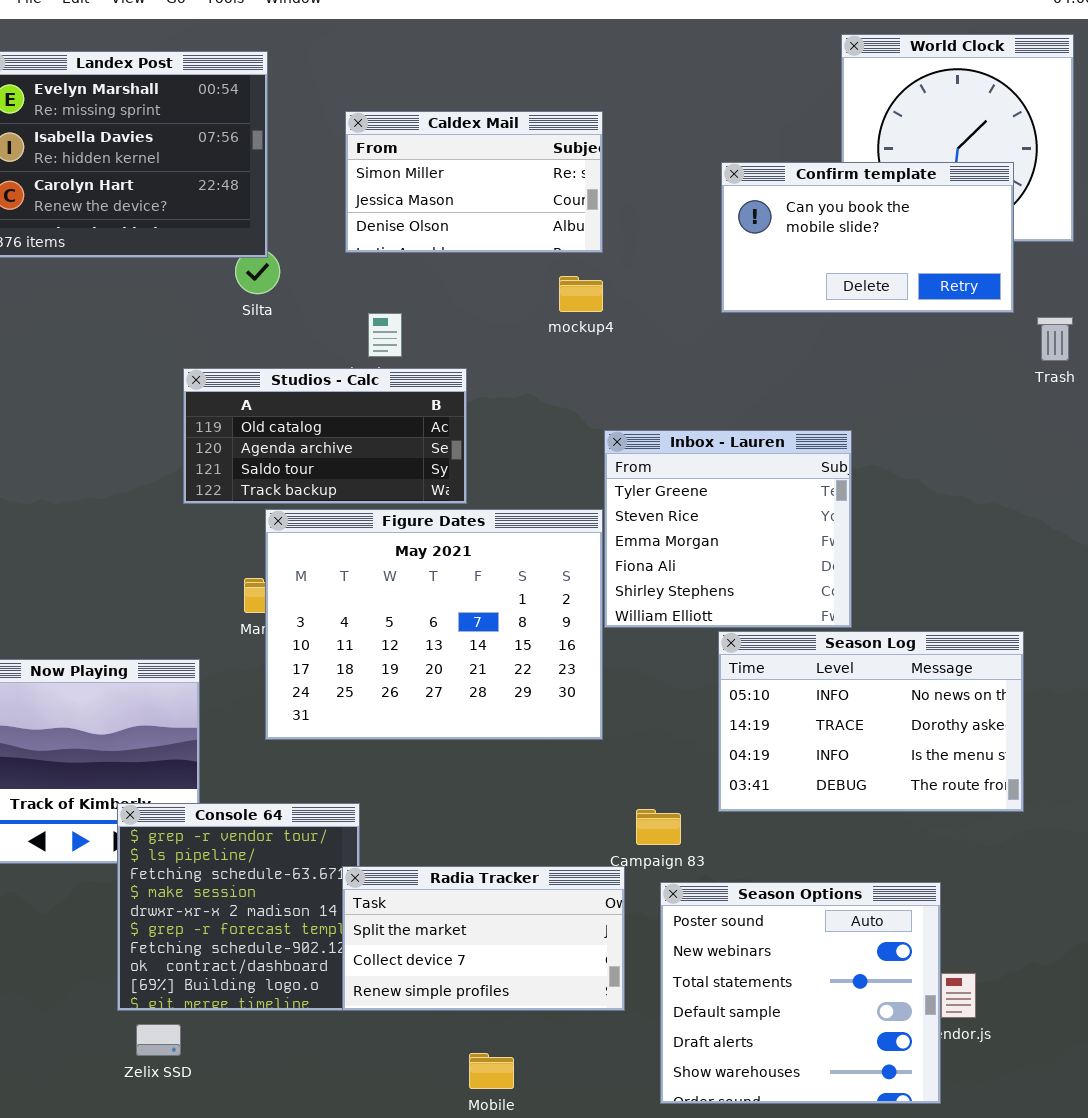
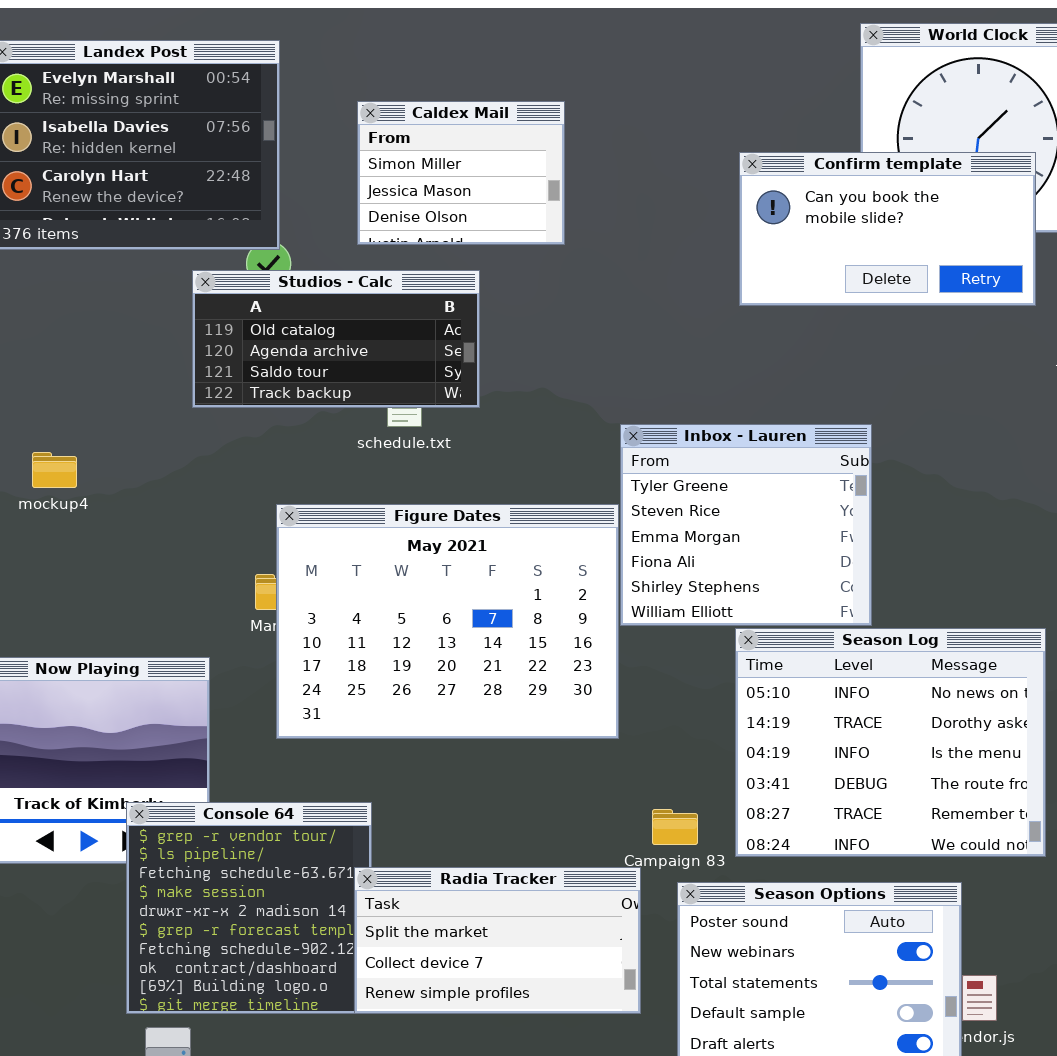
Caldex Mail: [345,111,603,253] -> [357,101,565,245], resized
mockup4: [559,276,603,312] -> [32,452,77,488], moved
Studios - Calc: [183,368,467,504] -> [192,270,480,408], moved
Season Log: [718,631,1024,812] -> [735,628,1046,857], resized

